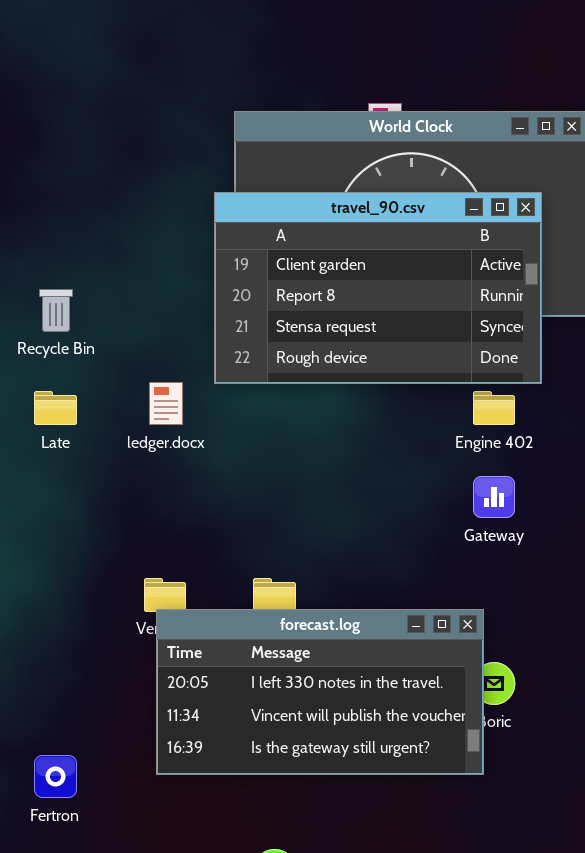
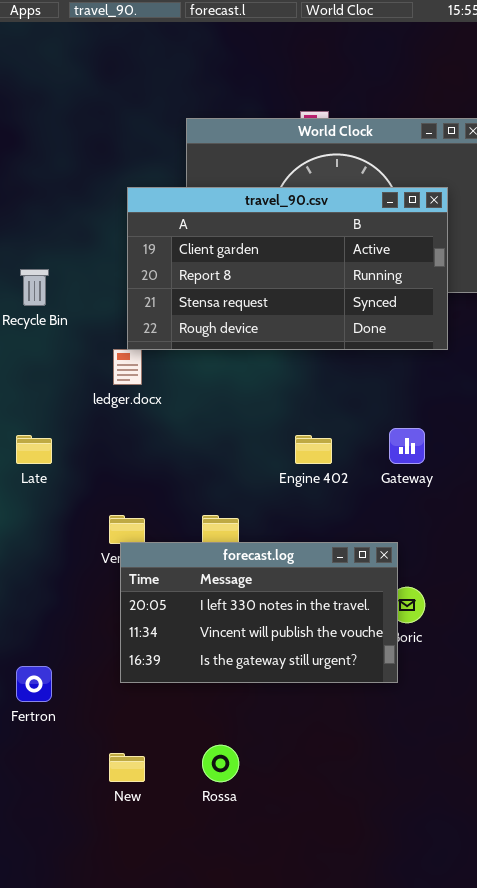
travel_90.csv: [214,192,542,384] -> [127,187,448,350], resized
Late: [34,391,77,425] -> [16,435,52,464], moved
Engine 402: [473,391,515,425] -> [295,435,332,464], moved

